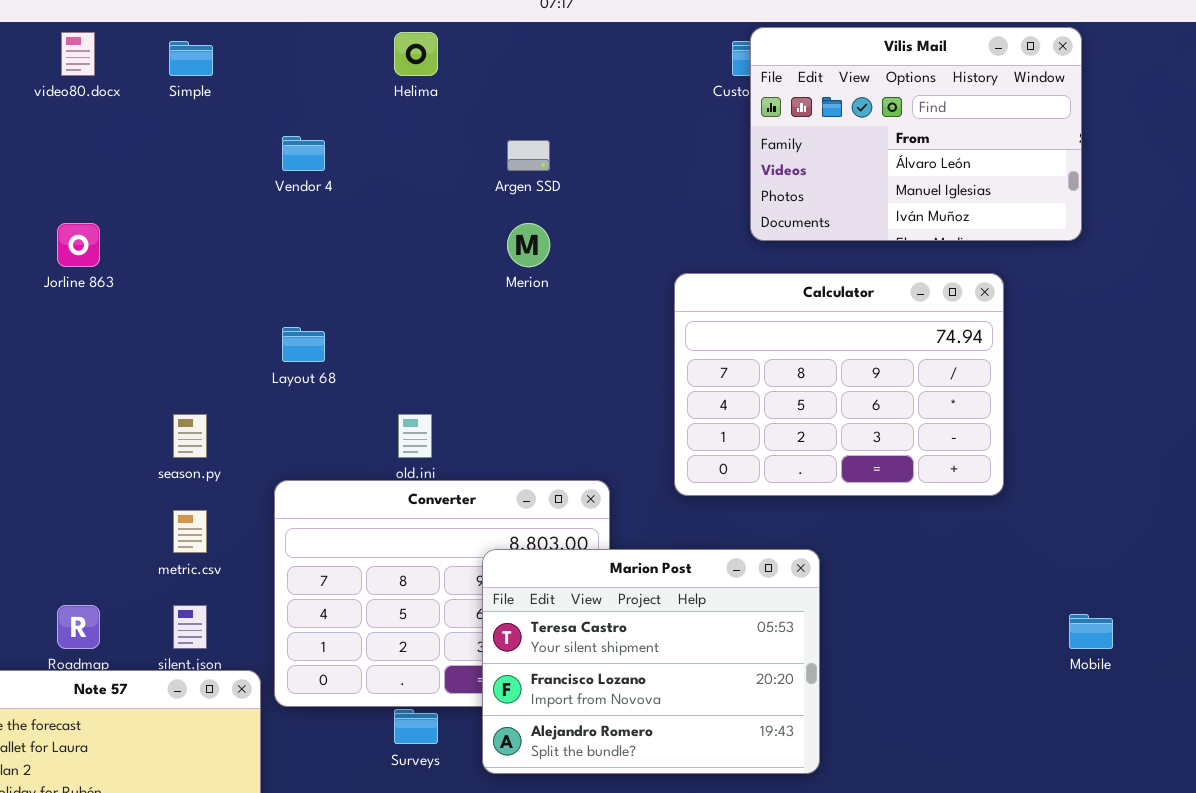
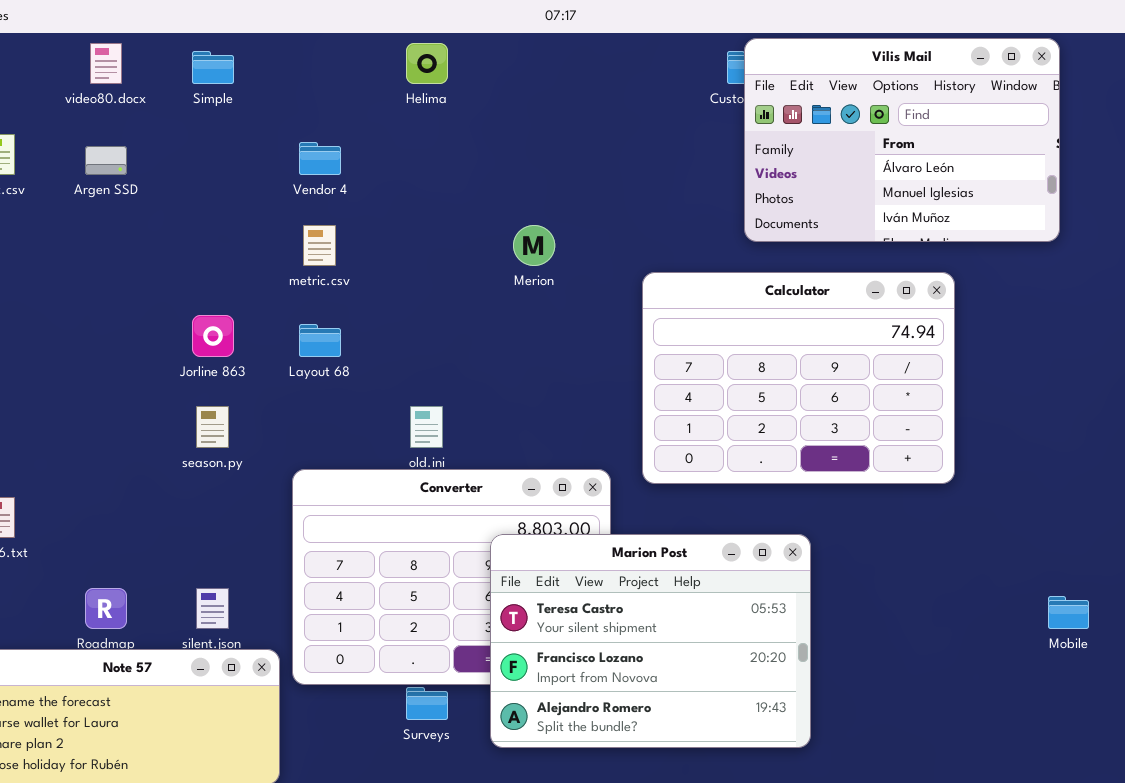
Argen SSD: [507,140,550,171] -> [85,146,127,175], moved
Jorline 863: [57,223,100,267] -> [192,315,234,357], moved
Calculator: [674,273,1004,496] -> [642,272,955,484], moved
metric.csv: [173,510,207,553] -> [303,225,336,266], moved

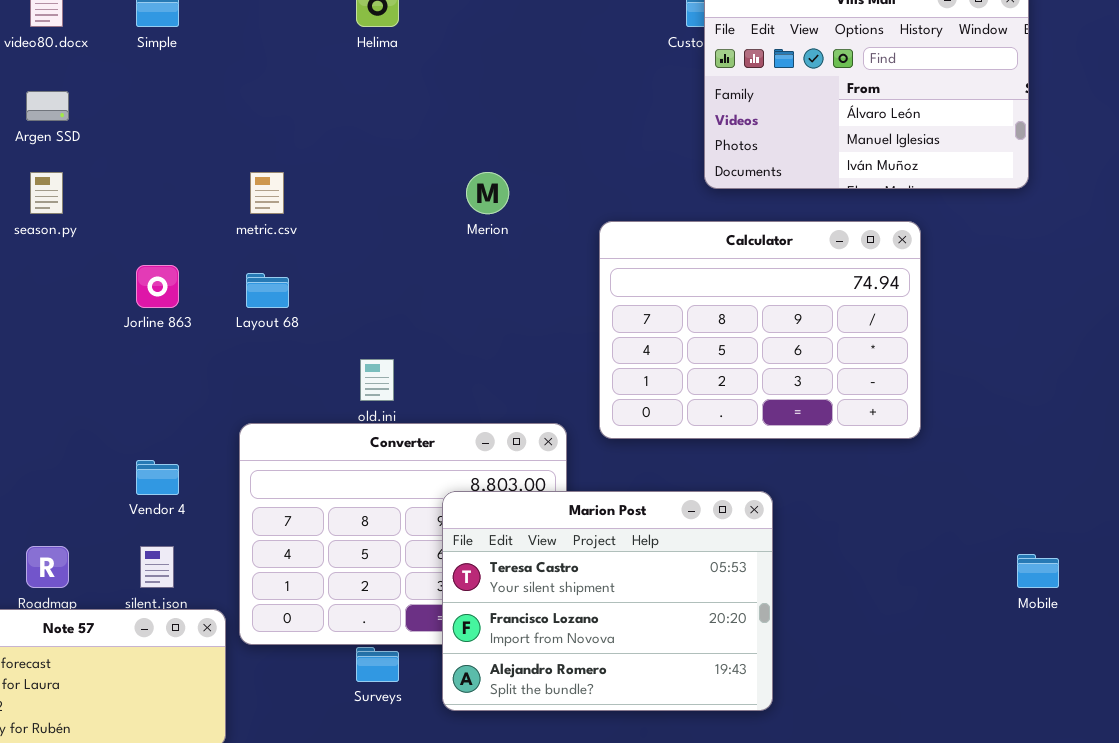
Vendor 4: [299,142,341,175] -> [136,460,179,495], moved
season.py: [196,406,229,448] -> [30,172,63,214], moved

